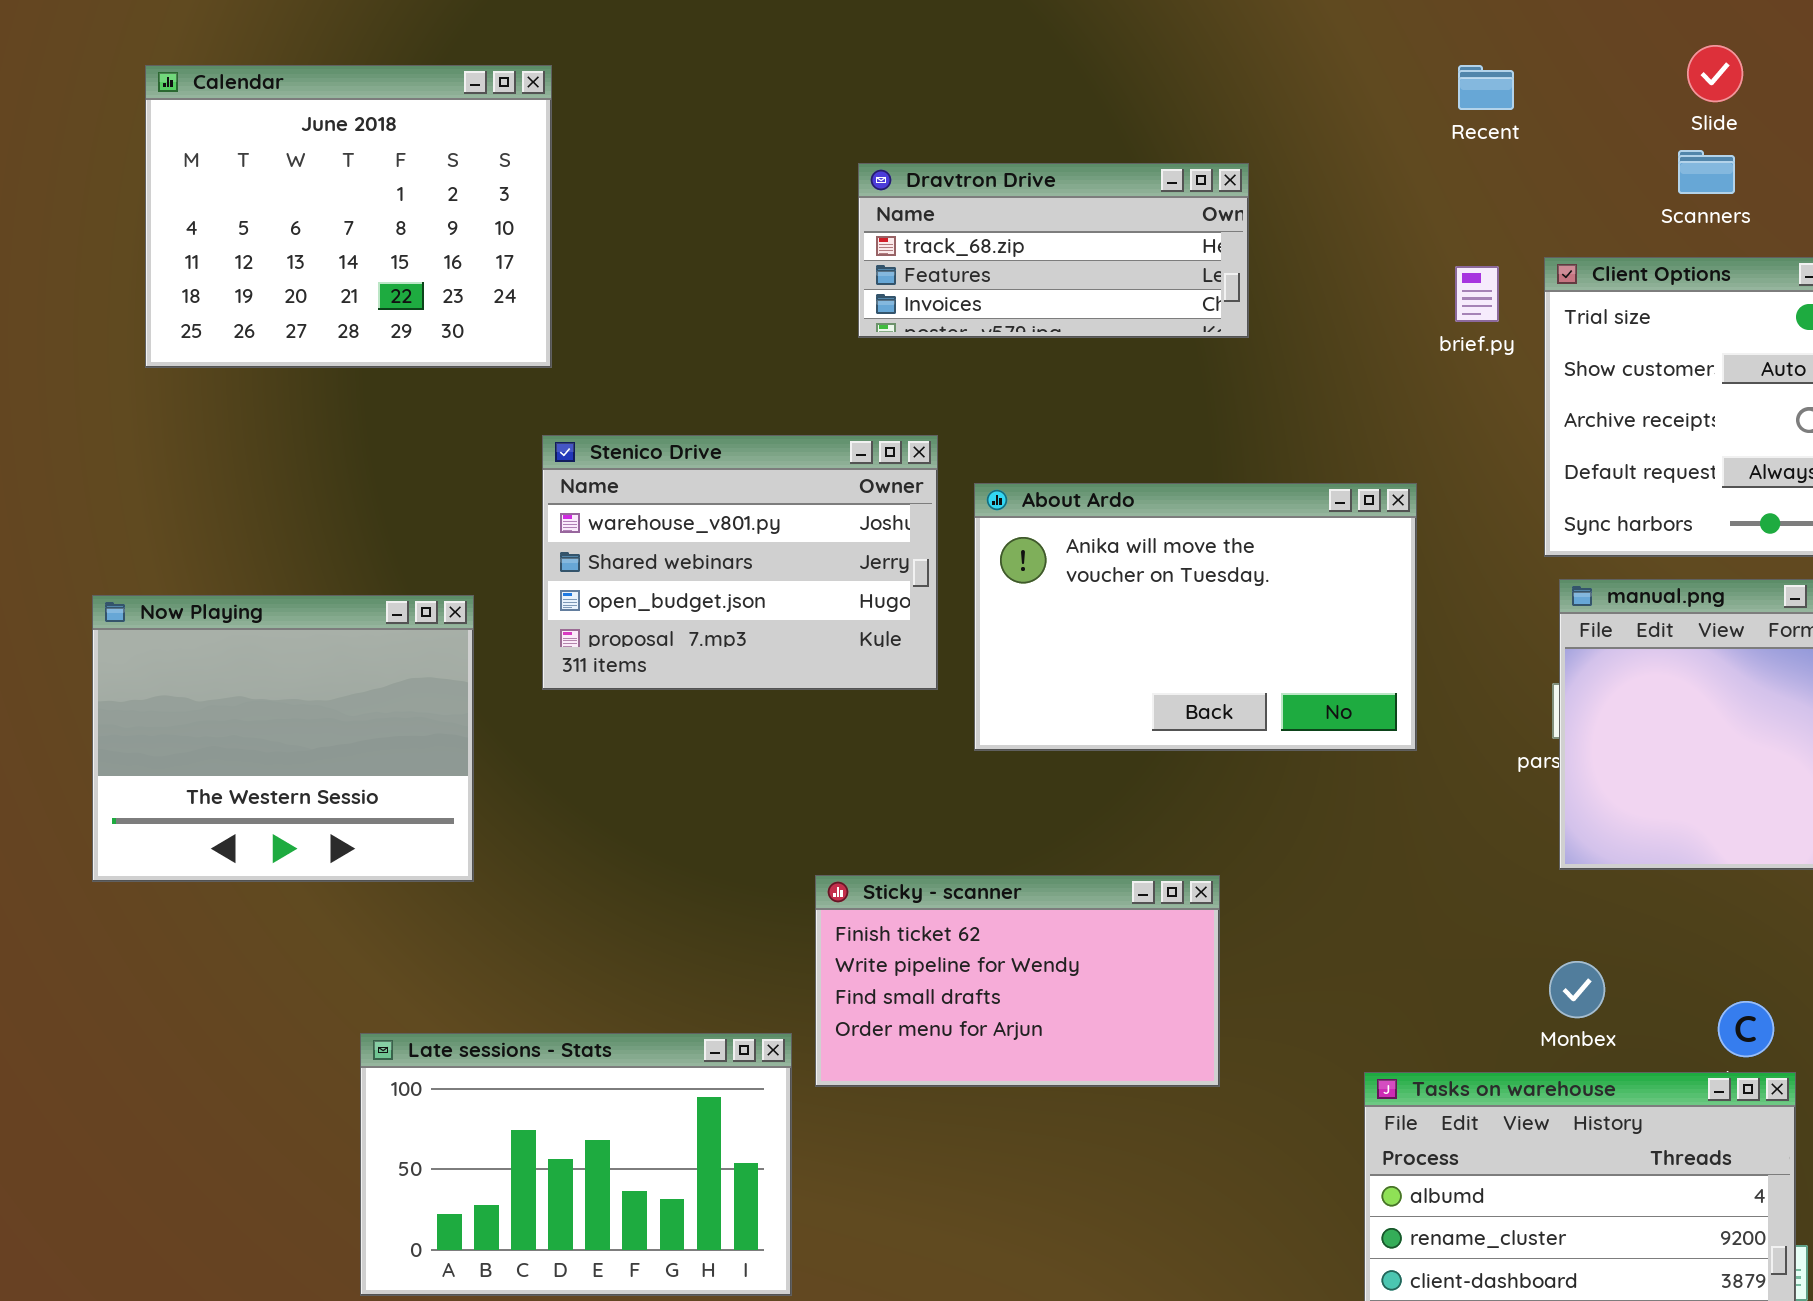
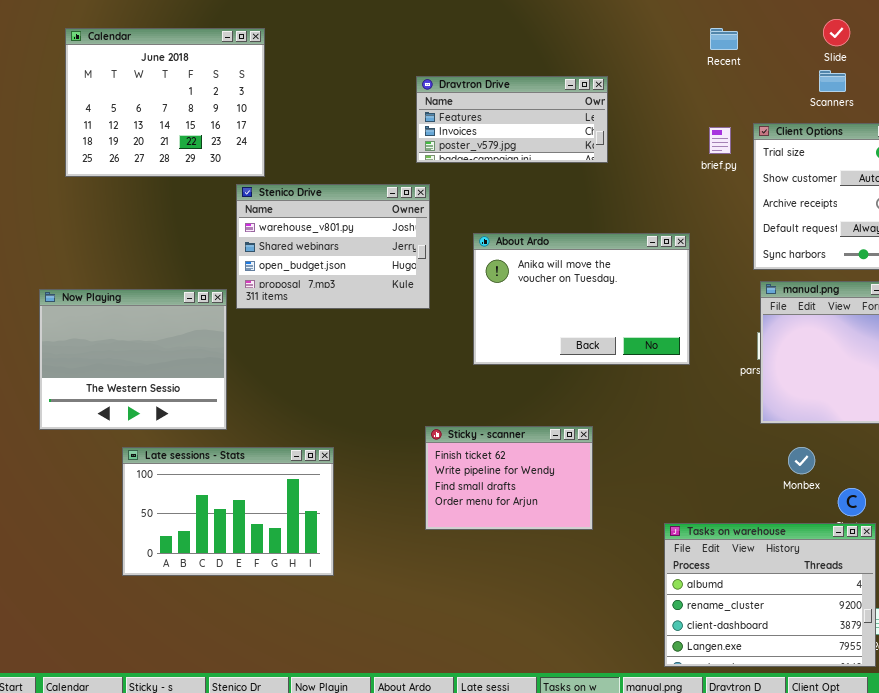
Dravtron Drive: [858,163,1249,338] -> [416,76,608,163], scrolled down 1 row
Stenico Drive: [542,435,938,690] -> [236,184,430,309], moved
Sticky - scanner: [815,875,1220,1087] -> [425,426,593,530], resized
Monbex: [1549,961,1605,1018] -> [788,447,815,474], moved
Late sessions - Stats: [360,1033,792,1296] -> [122,447,334,576], moved

